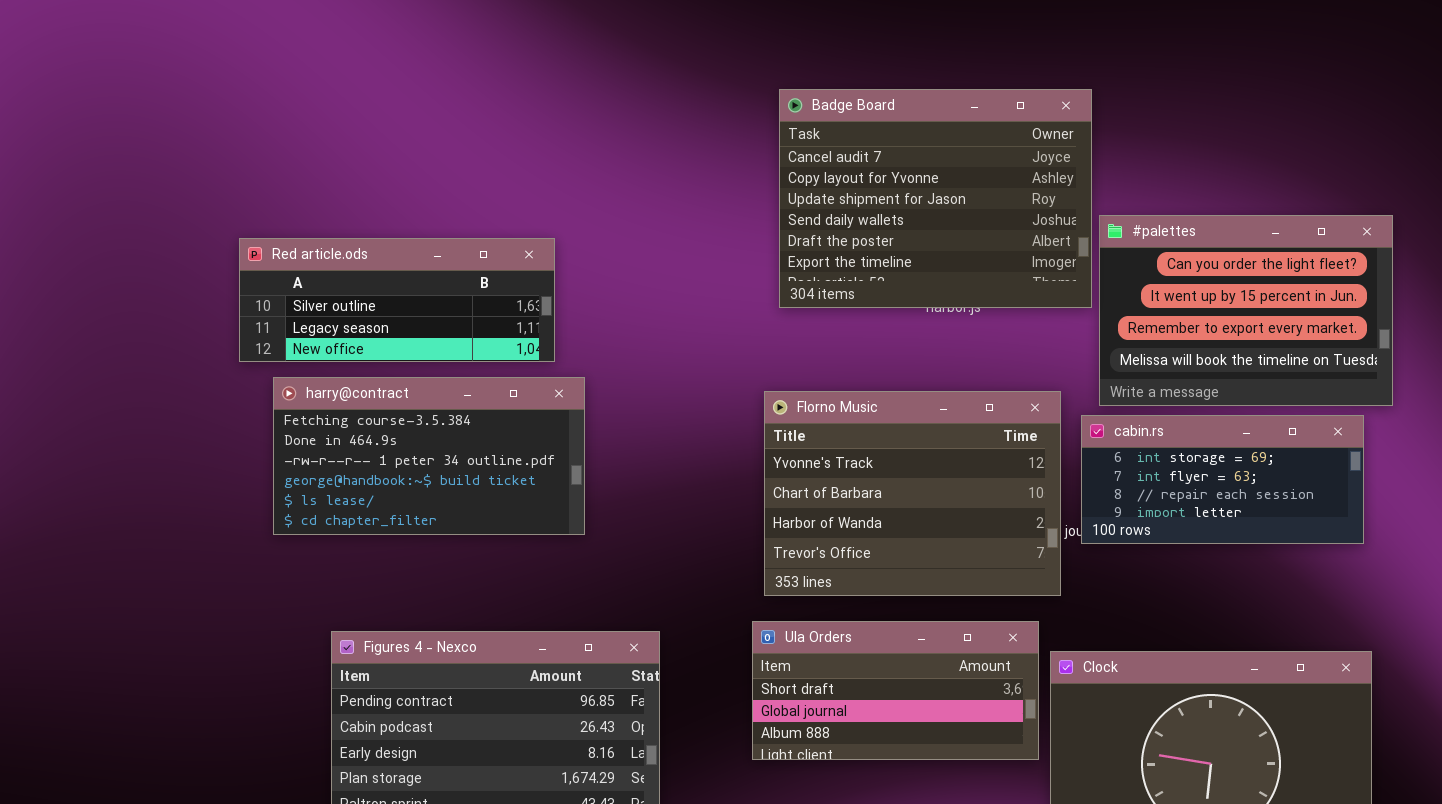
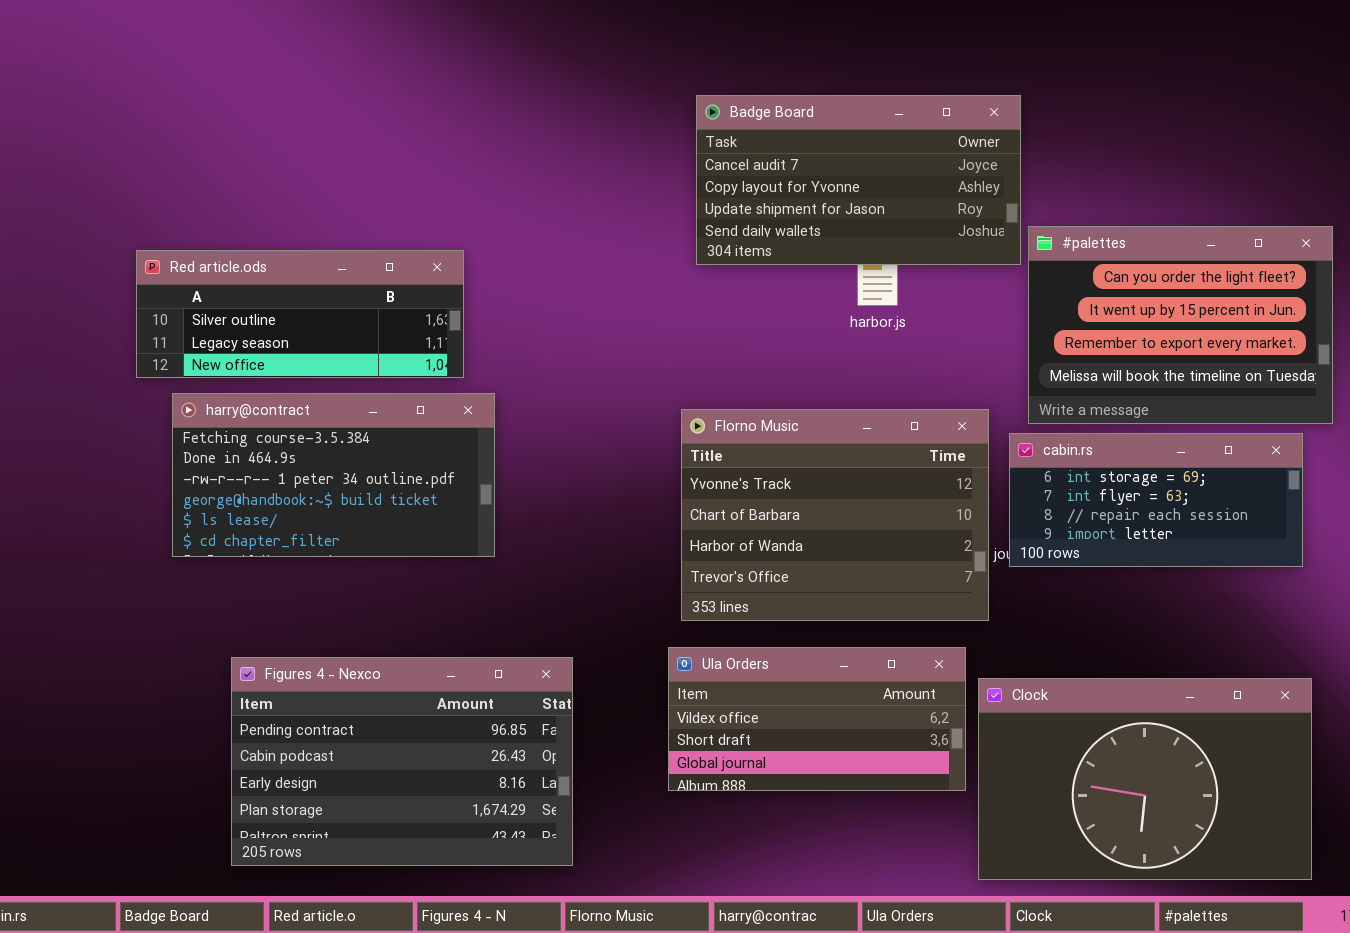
Badge Board: [779,89,1092,308] -> [696,95,1021,265], resized
Ula Orders: [752,621,1039,760] -> [668,647,966,791], scrolled up 1 row

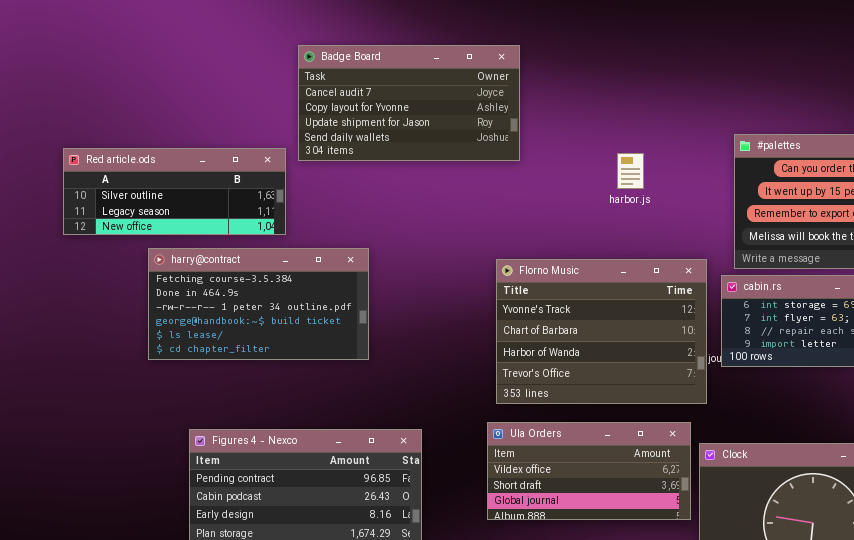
Badge Board: [696,95,1021,265] -> [298,45,520,161], moved
Red article.ods: [136,250,464,378] -> [63,148,286,235], moved

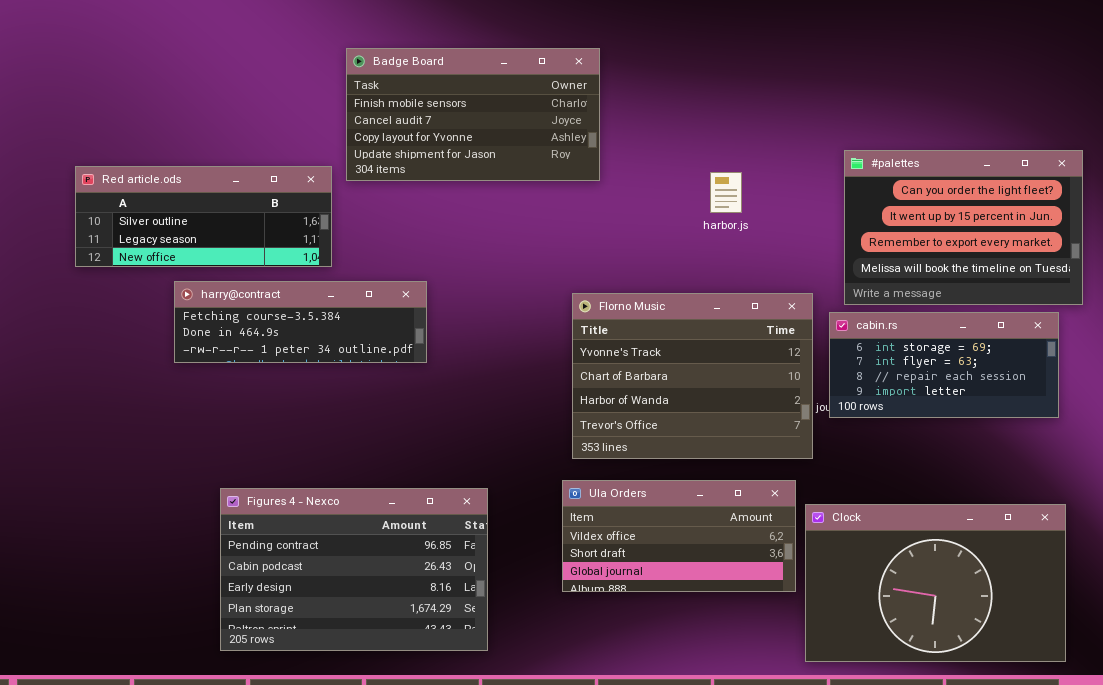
Badge Board: [298,45,520,161] -> [346,48,600,181], scrolled up 1 row
harry@contract: [148,248,369,360] -> [174,281,427,363], resized

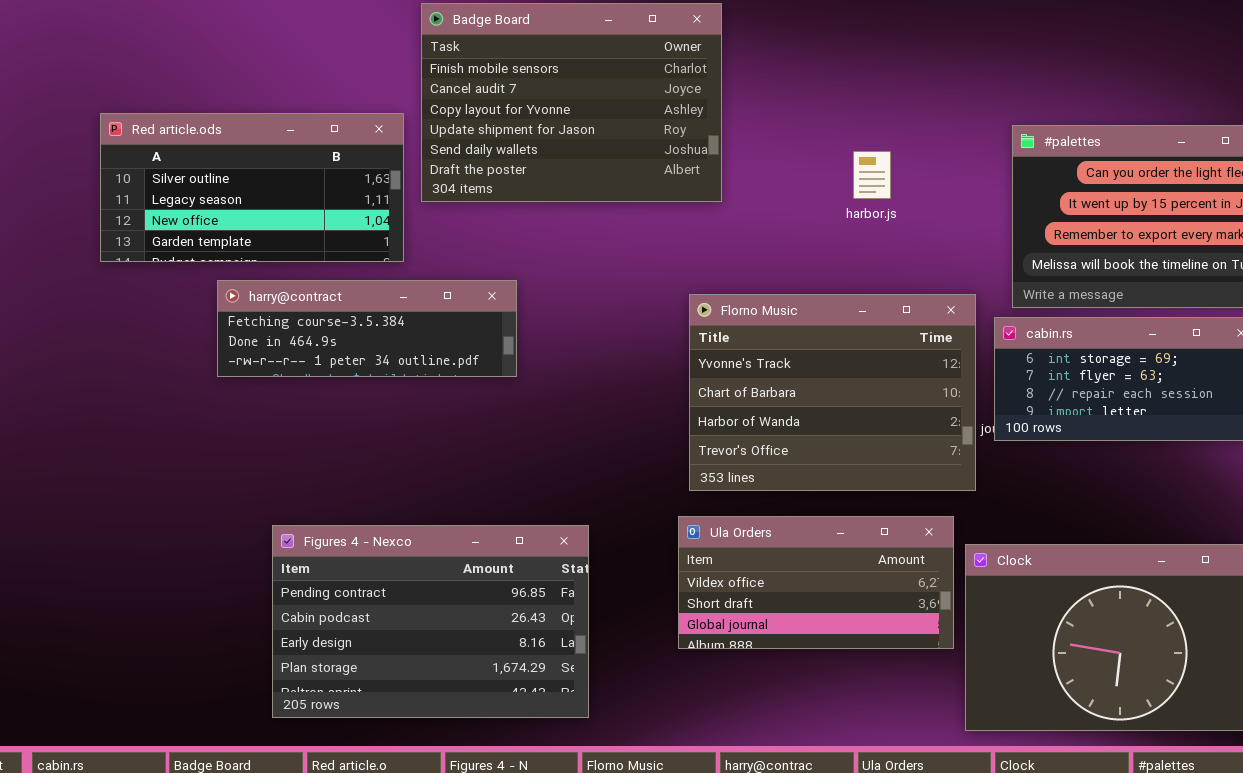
Badge Board: [346,48,600,181] -> [421,3,722,202], resized
Red article.ods: [75,166,332,267] -> [100,113,404,262], resized

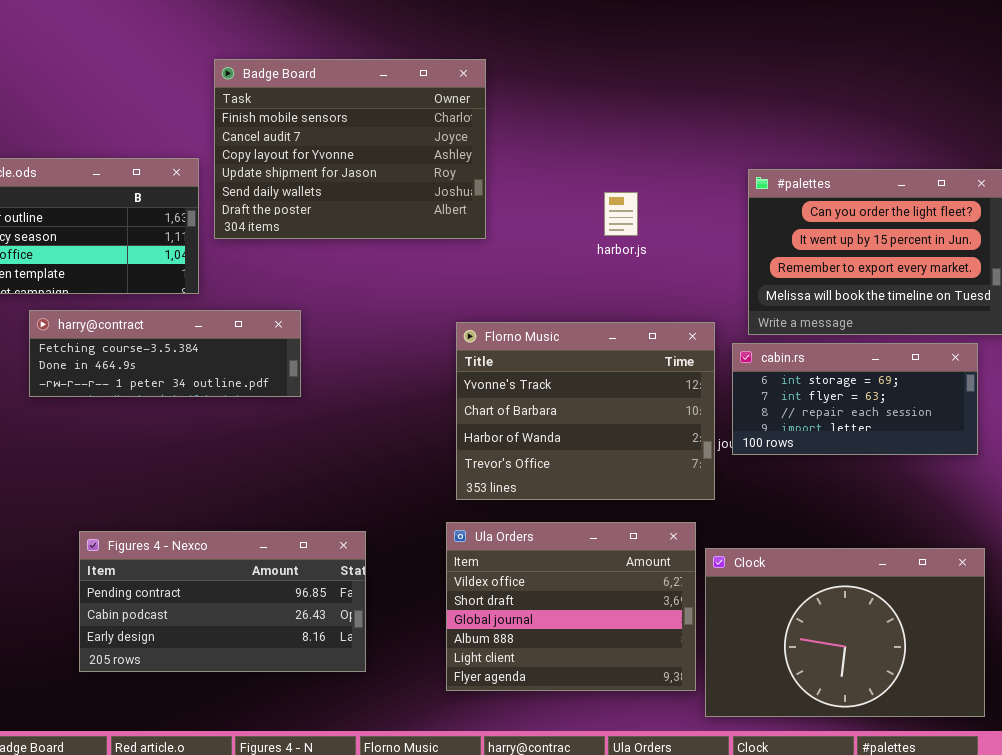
Ula Orders: [678,516,954,649] -> [446,522,696,691], resized
Figures 4 - Nexco: [272,525,589,718] -> [79,531,366,672], resized

